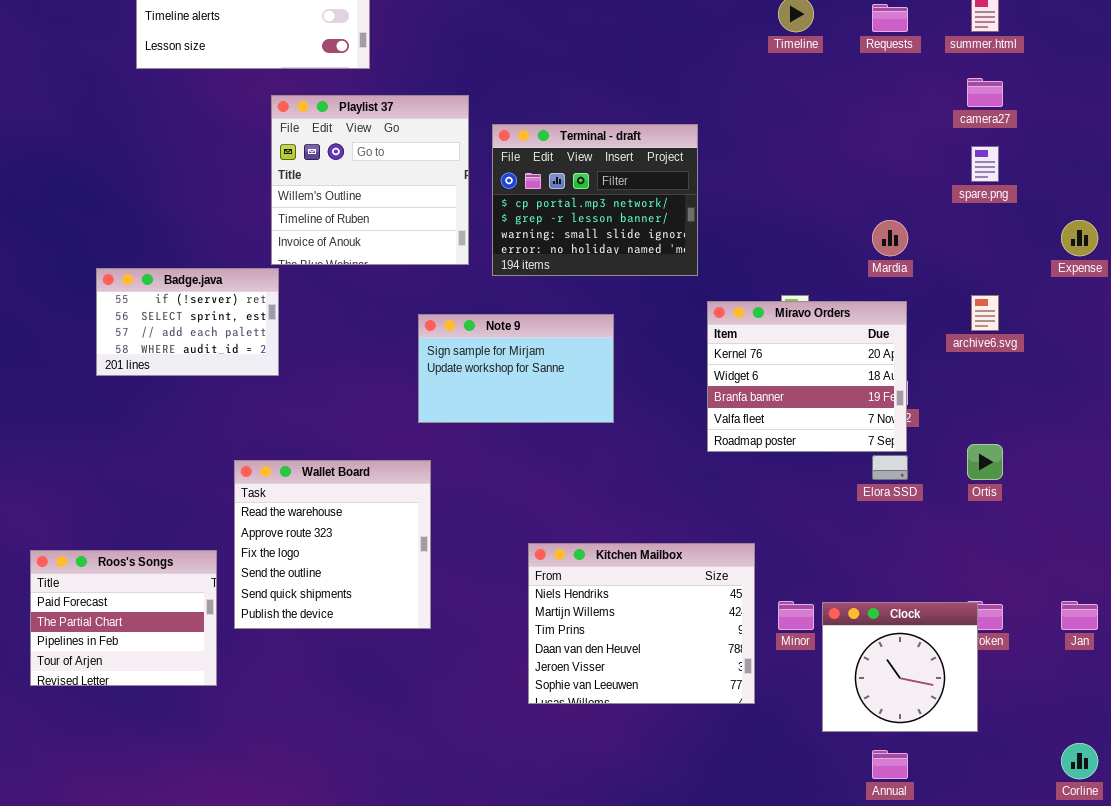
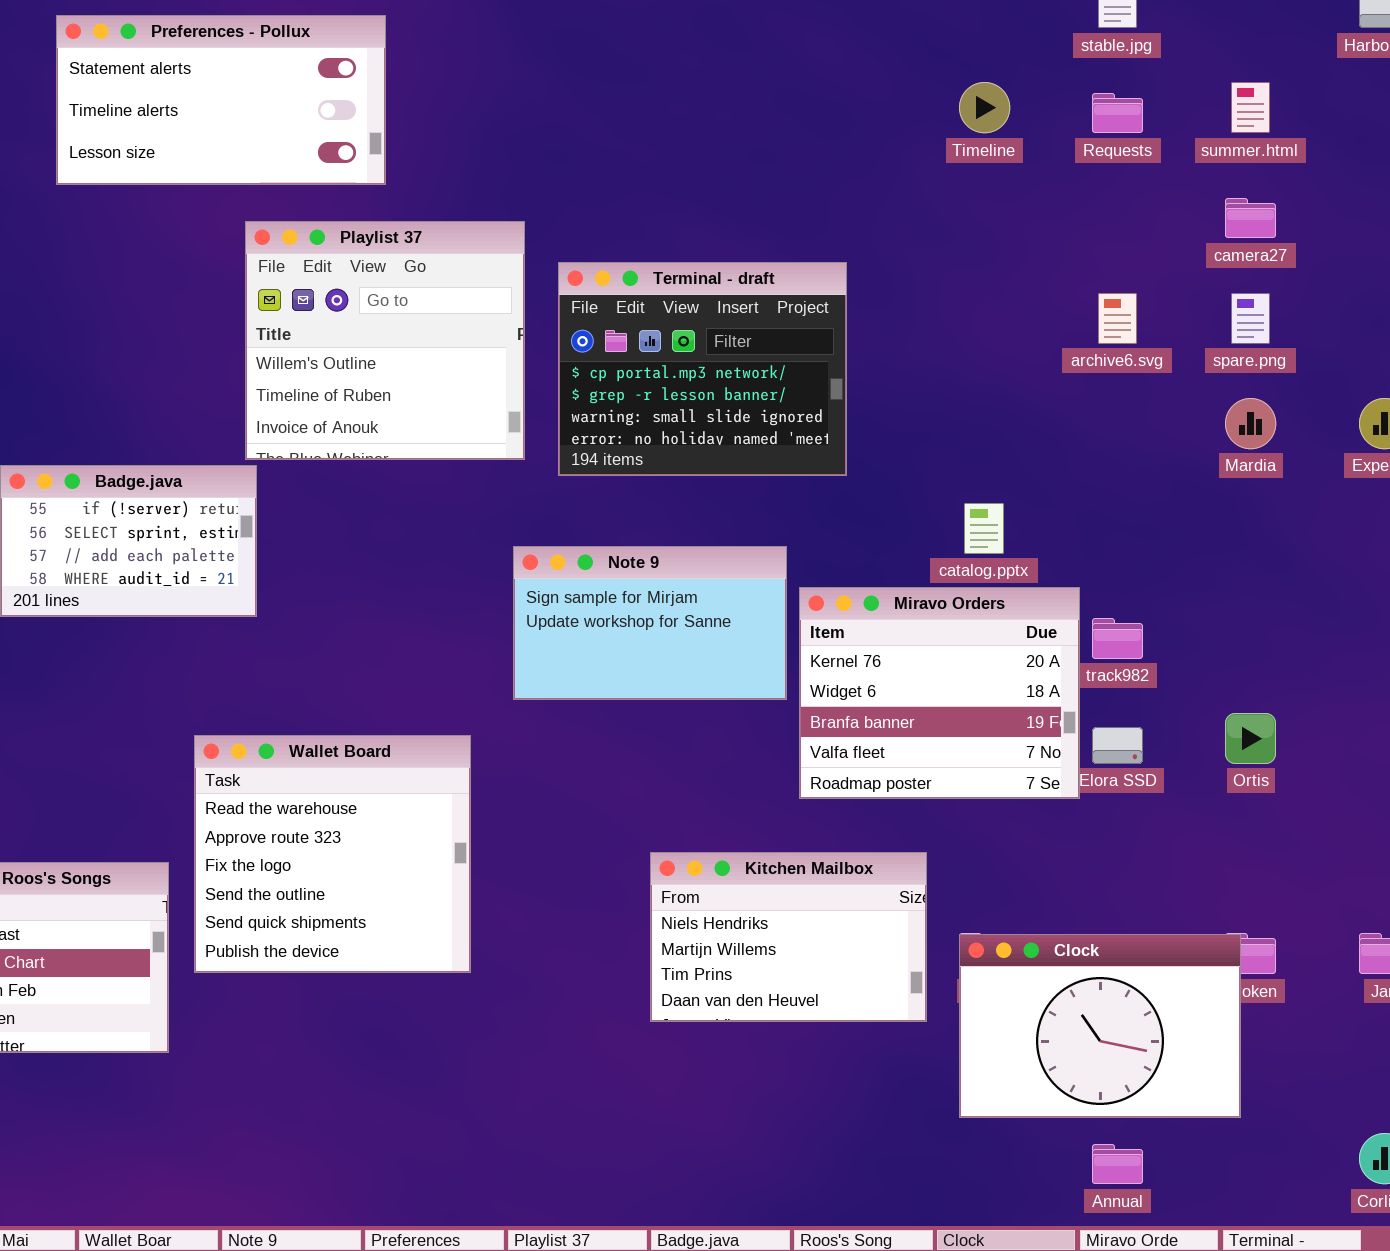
Mardia: [872,220,908,256] -> [1225,398,1276,449], moved
archive6.svg: [971,295,999,331] -> [1098,293,1137,344], moved
Miravo Orders: [707,301,907,452] -> [799,587,1080,799], moved
Note 9: [418,314,614,423] -> [513,546,787,700], moved
Kitchen Mailbox: [528,543,755,704] -> [650,852,927,1022], resized
Clock: [822,602,978,732] -> [959,934,1241,1118], resized

